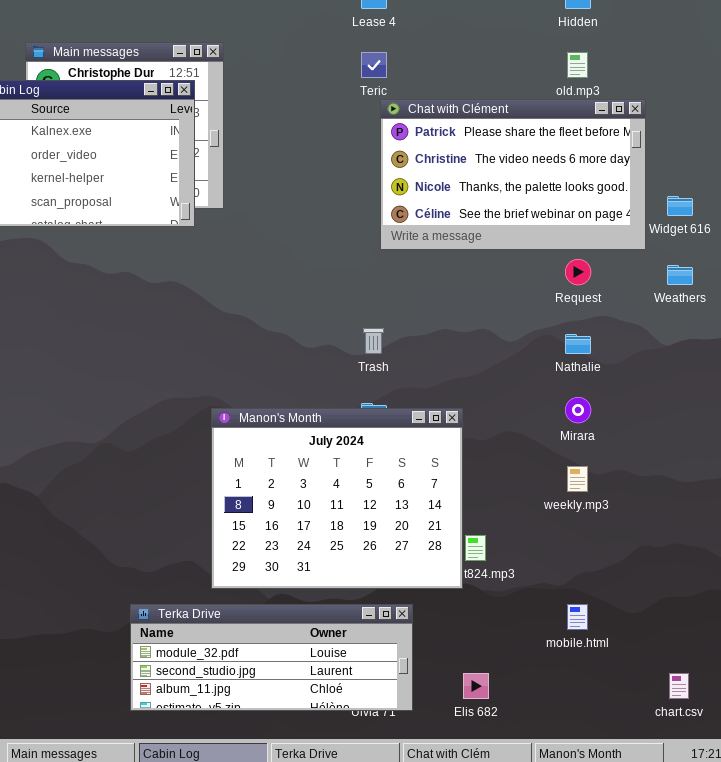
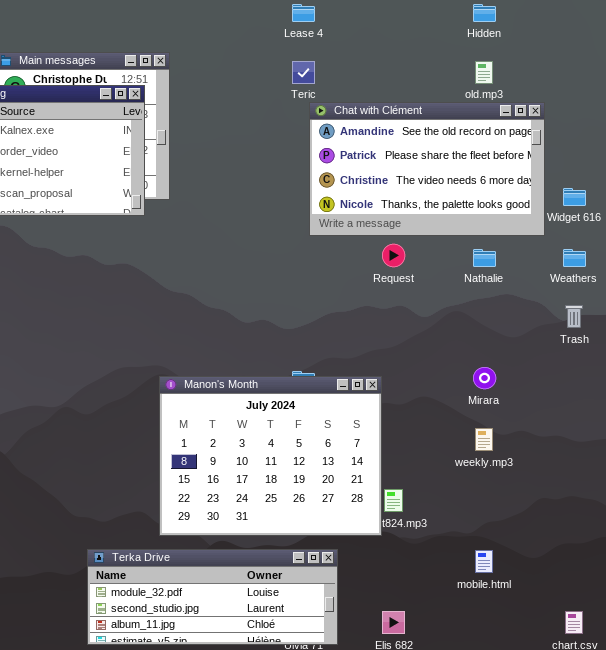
Chat with Clément: [380,99,646,250] -> [309,102,545,236], scrolled up 1 row
Request: [565,259,591,285] -> [382,244,405,267], moved
Trash: [363,328,384,354] -> [565,305,583,328], moved
Nathalie: [565,334,591,354] -> [473,249,496,267], moved

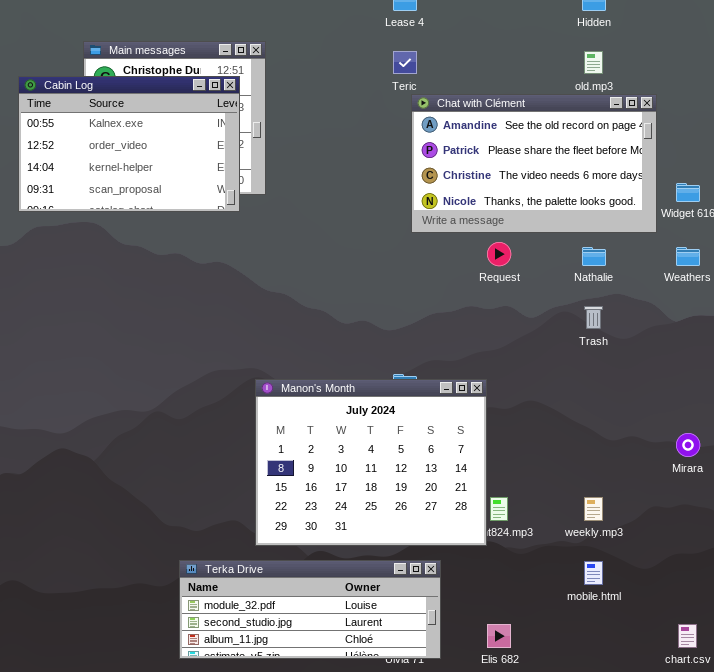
Trash: [565,305,583,328] -> [584,306,603,329], moved
Mirara: [473,367,496,389] -> [676,433,700,457], moved
weekly.mp3: [475,428,493,451] -> [584,497,603,521], moved

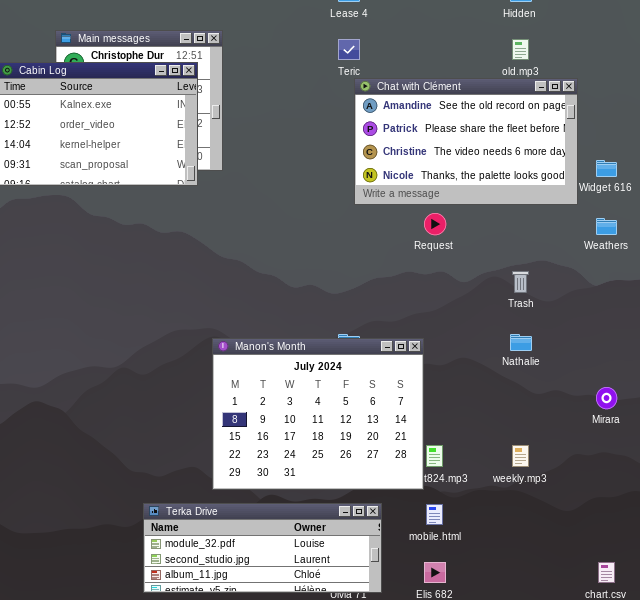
Nathalie: [582,247,606,266] -> [510,334,532,351], moved
mobile.html: [584,561,603,585] -> [426,504,443,525], moved

